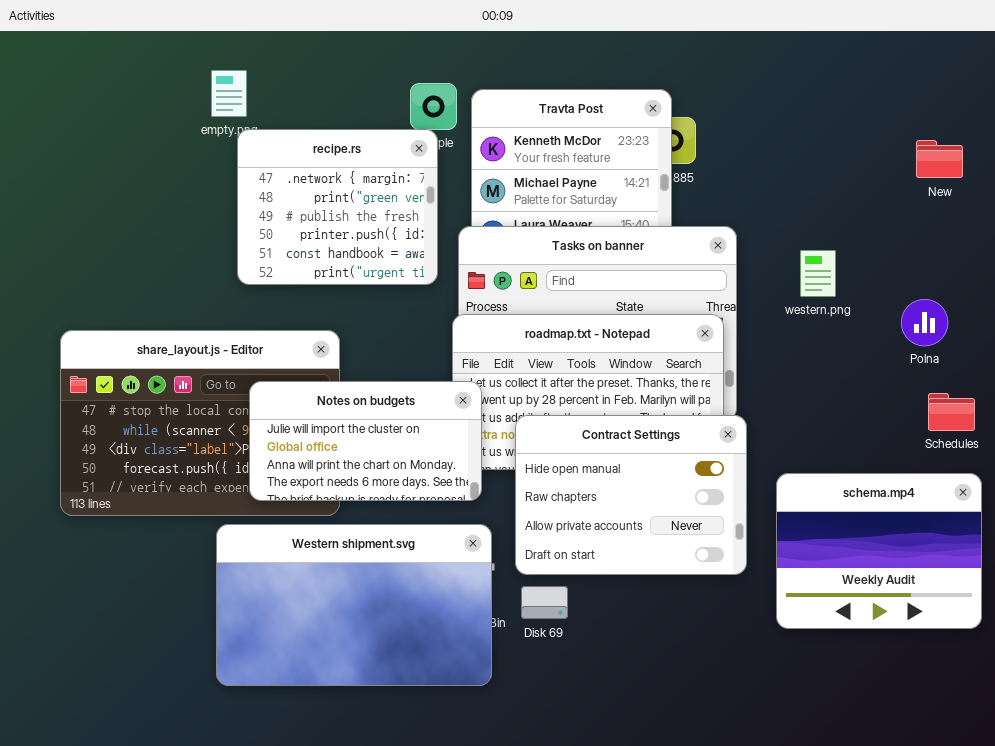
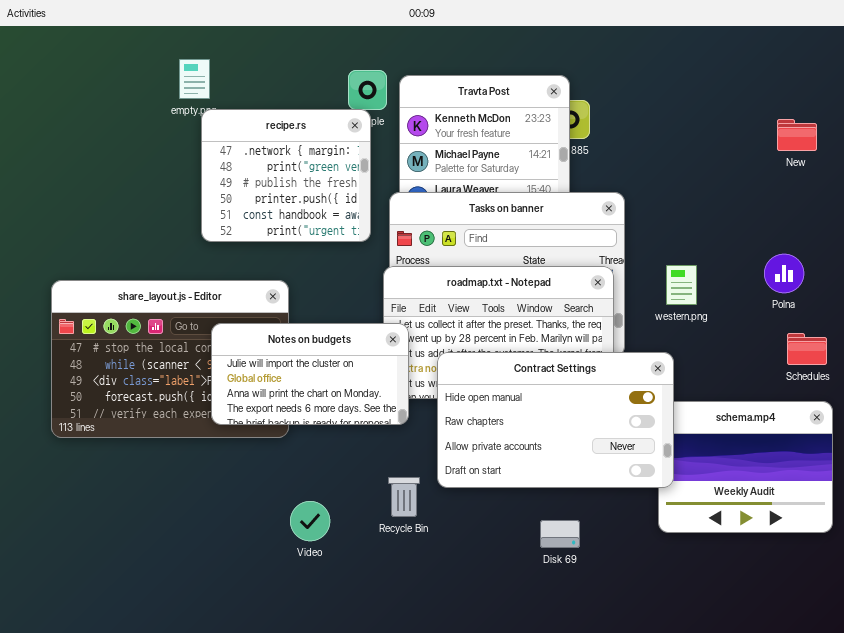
western.png: [800,250,836,297] -> [666,265,697,305], moved
Contract Settings: [515,415,747,575] -> [437,352,674,488], resized
Western shipment.svg: [216,524,492,686] -> none, closed
Disk 69: [521,586,568,619] -> [540,520,580,548], moved

